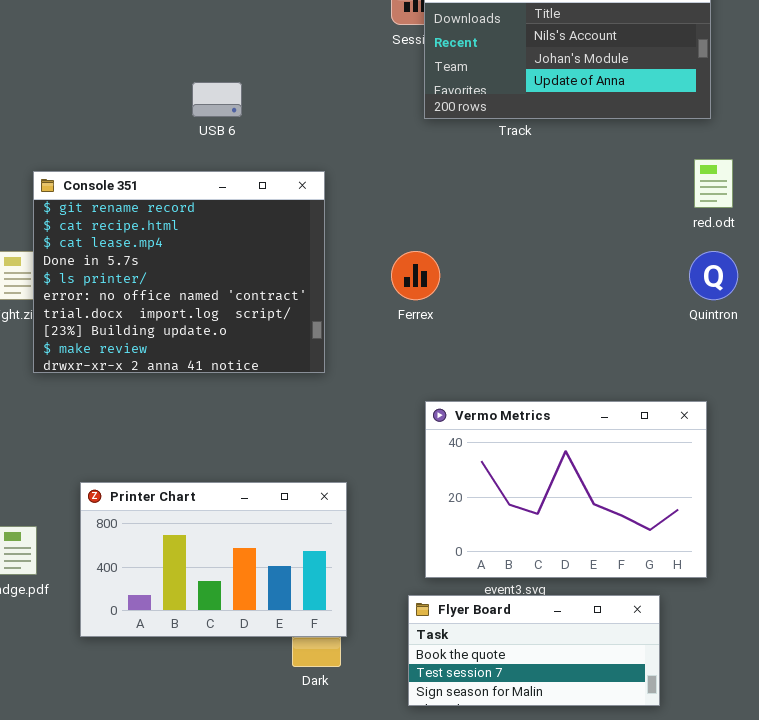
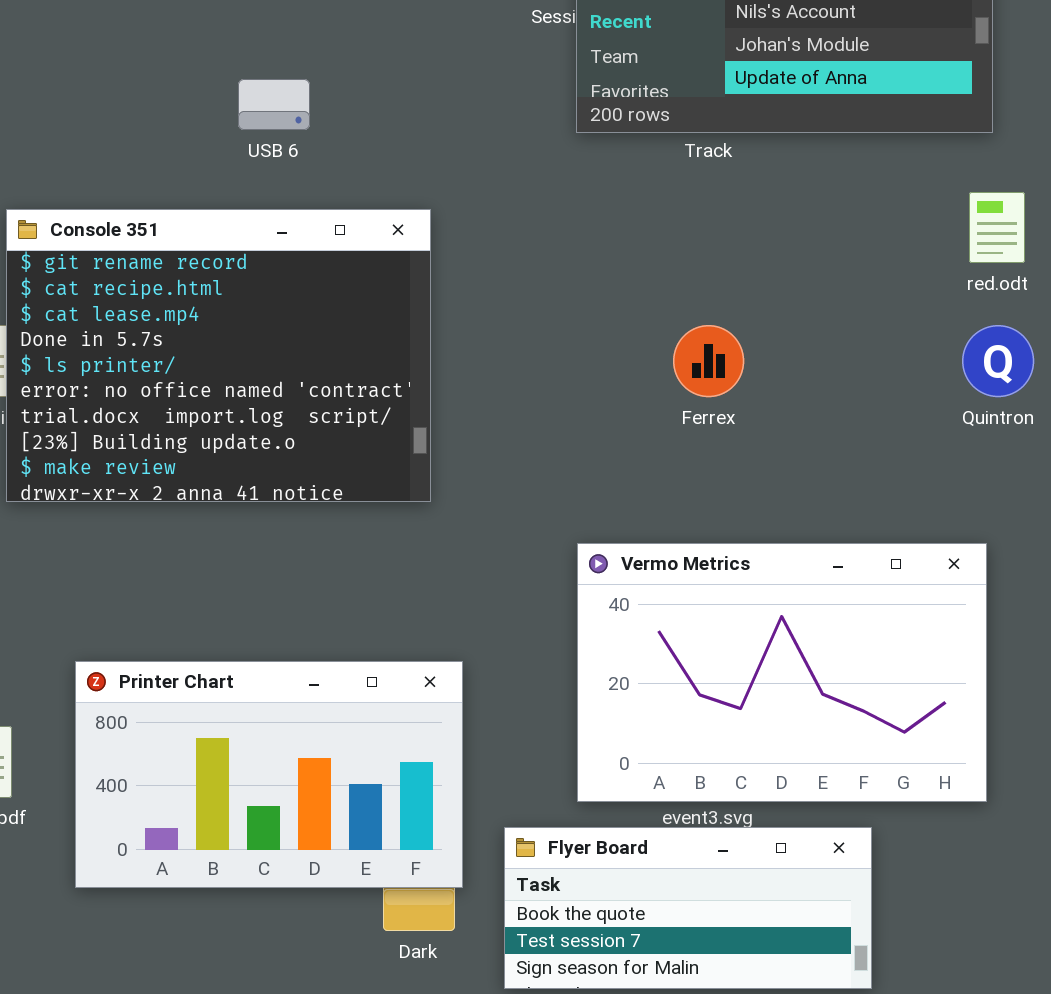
Ferrex: [391,251,440,300] -> [673,325,744,397], moved
Flyer Board: [408,595,660,706] -> [504,827,872,989], moved

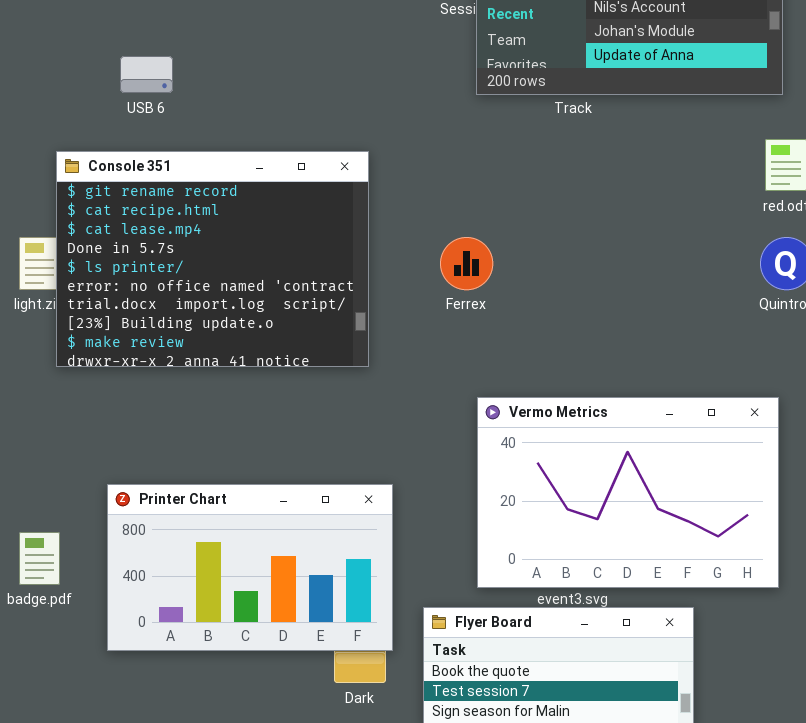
USB 6: [238,79,310,130] -> [120,56,173,93], moved
Ferrex: [673,325,744,397] -> [440,237,493,290], moved

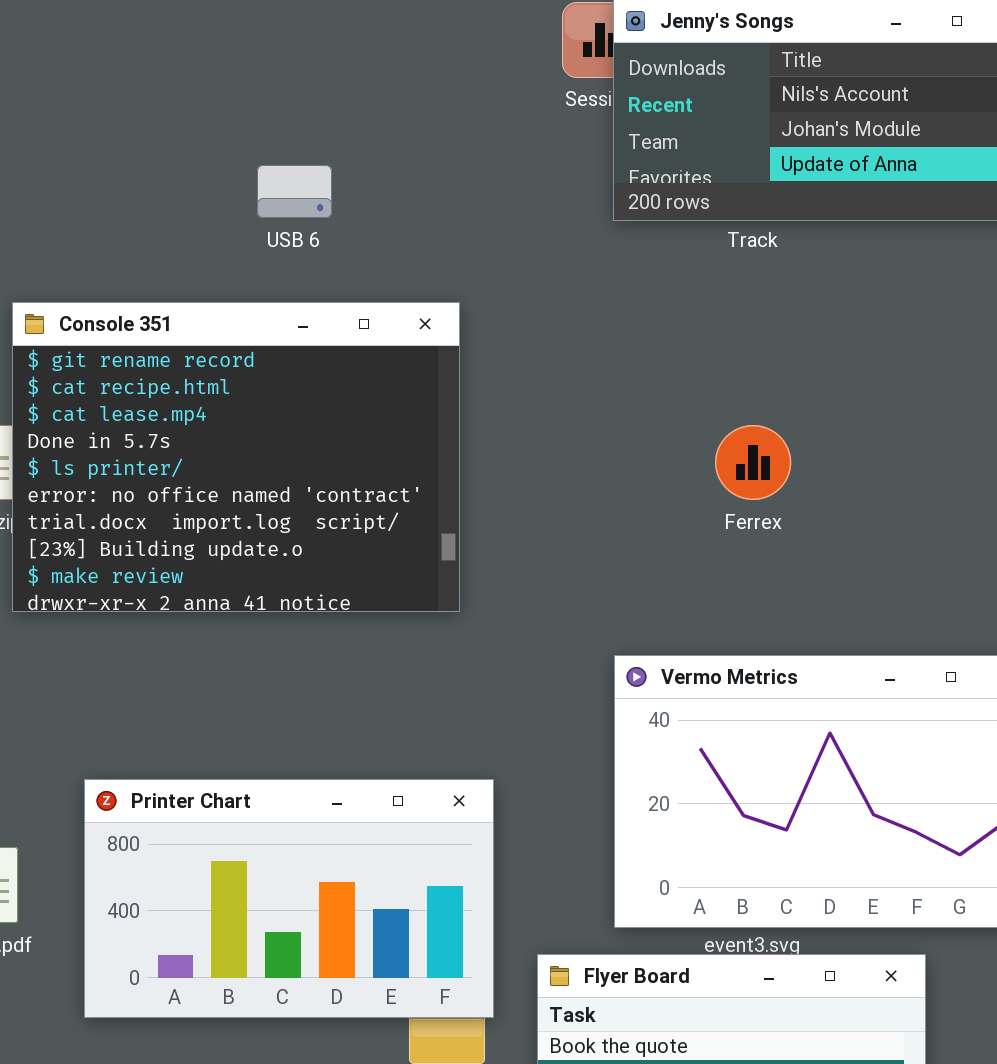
USB 6: [120,56,173,93] -> [257,165,332,218], moved
Ferrex: [440,237,493,290] -> [715,425,791,500], moved

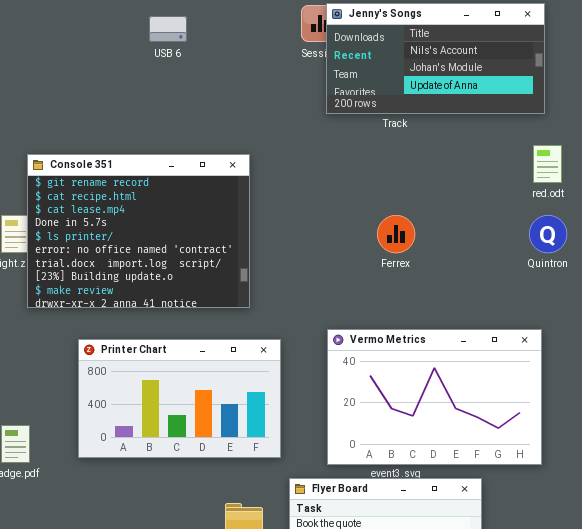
USB 6: [257,165,332,218] -> [149,16,187,42], moved
Printer Chart: [84,779,494,1018] -> [78,339,281,458], moved

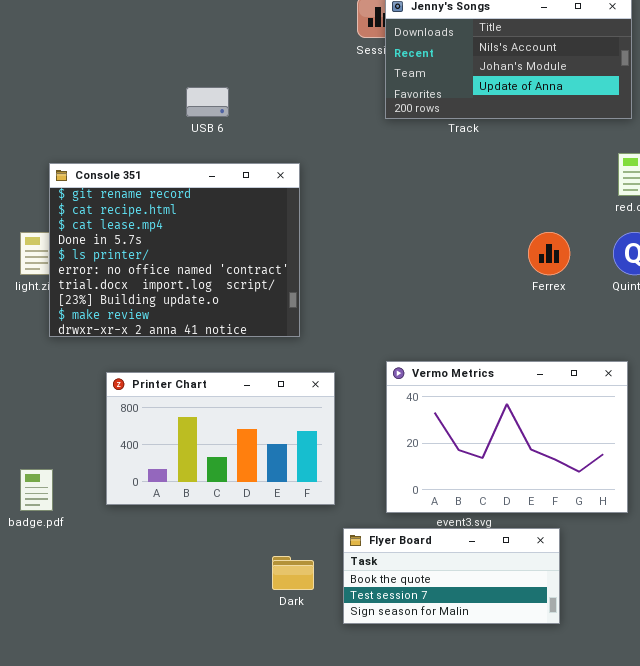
USB 6: [149,16,187,42] -> [186,87,229,117], moved
Ferrex: [377,215,415,253] -> [528,232,570,275], moved

